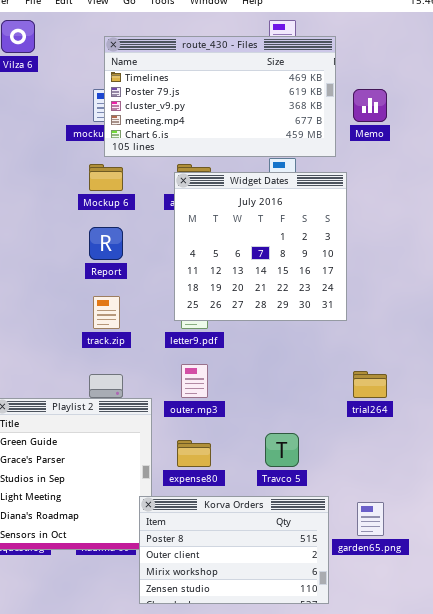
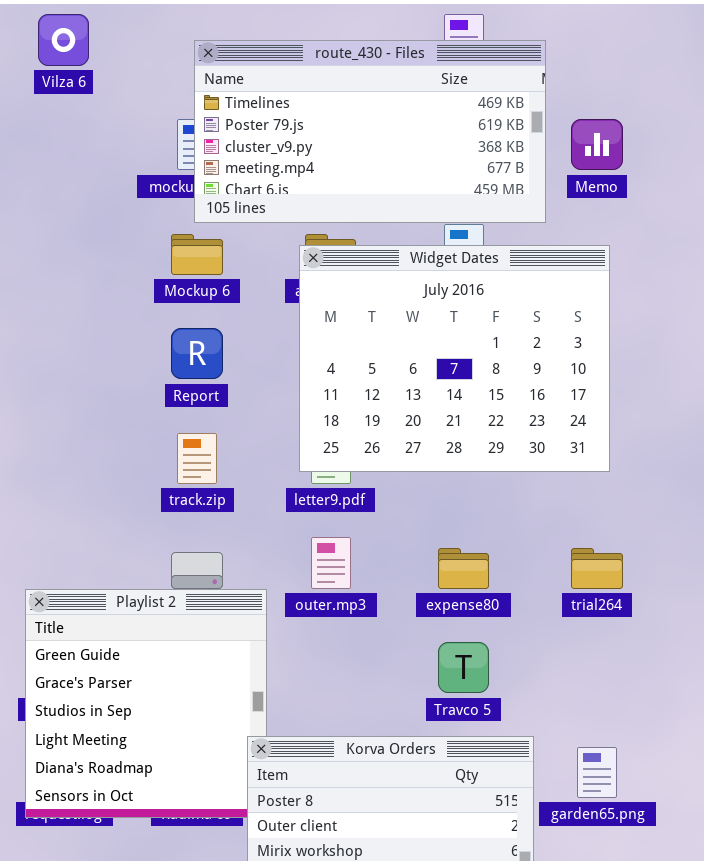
Widget Dates: [174,172,347,321] -> [299,245,610,472], resized
expense80: [177,440,211,467] -> [438,548,489,589], moved

